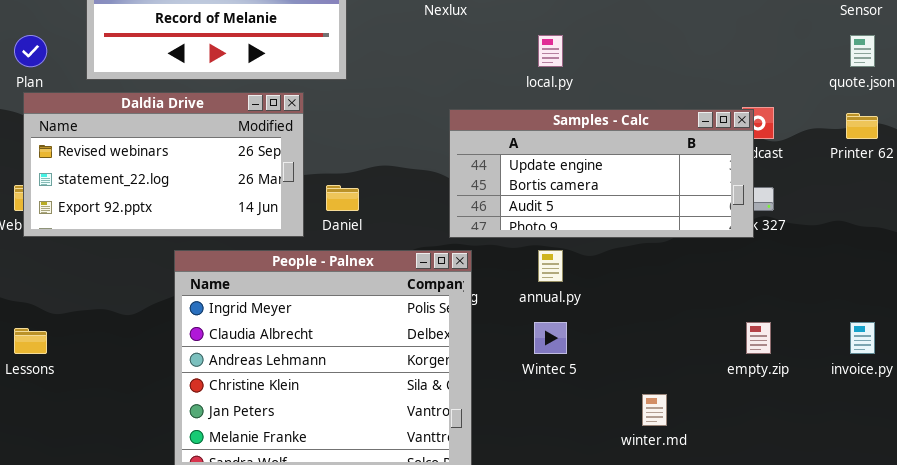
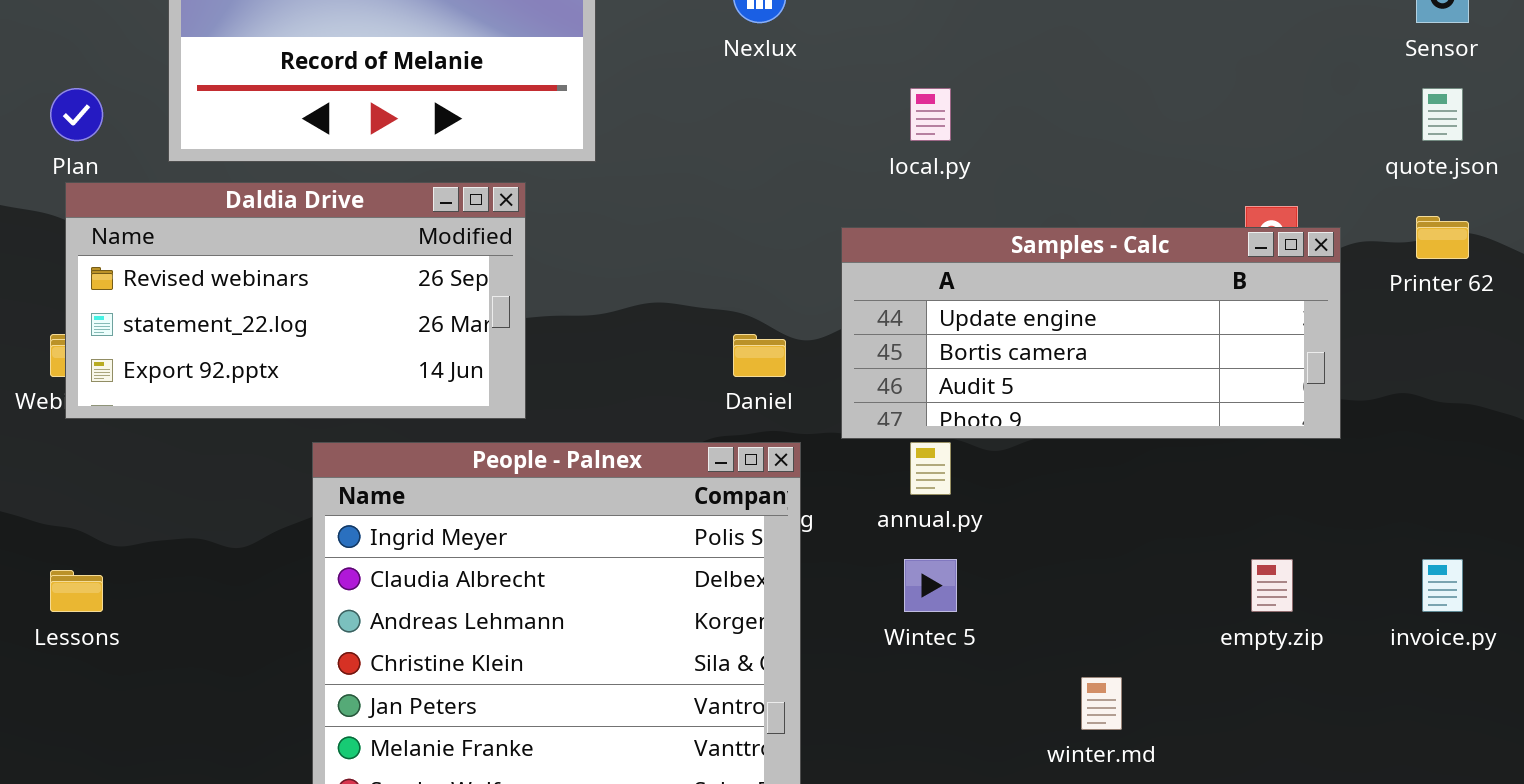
Samples - Calc: [449,109,754,238] -> [841,227,1341,439], moved
Daniel: [326,185,359,211] -> [733,334,786,377], moved

